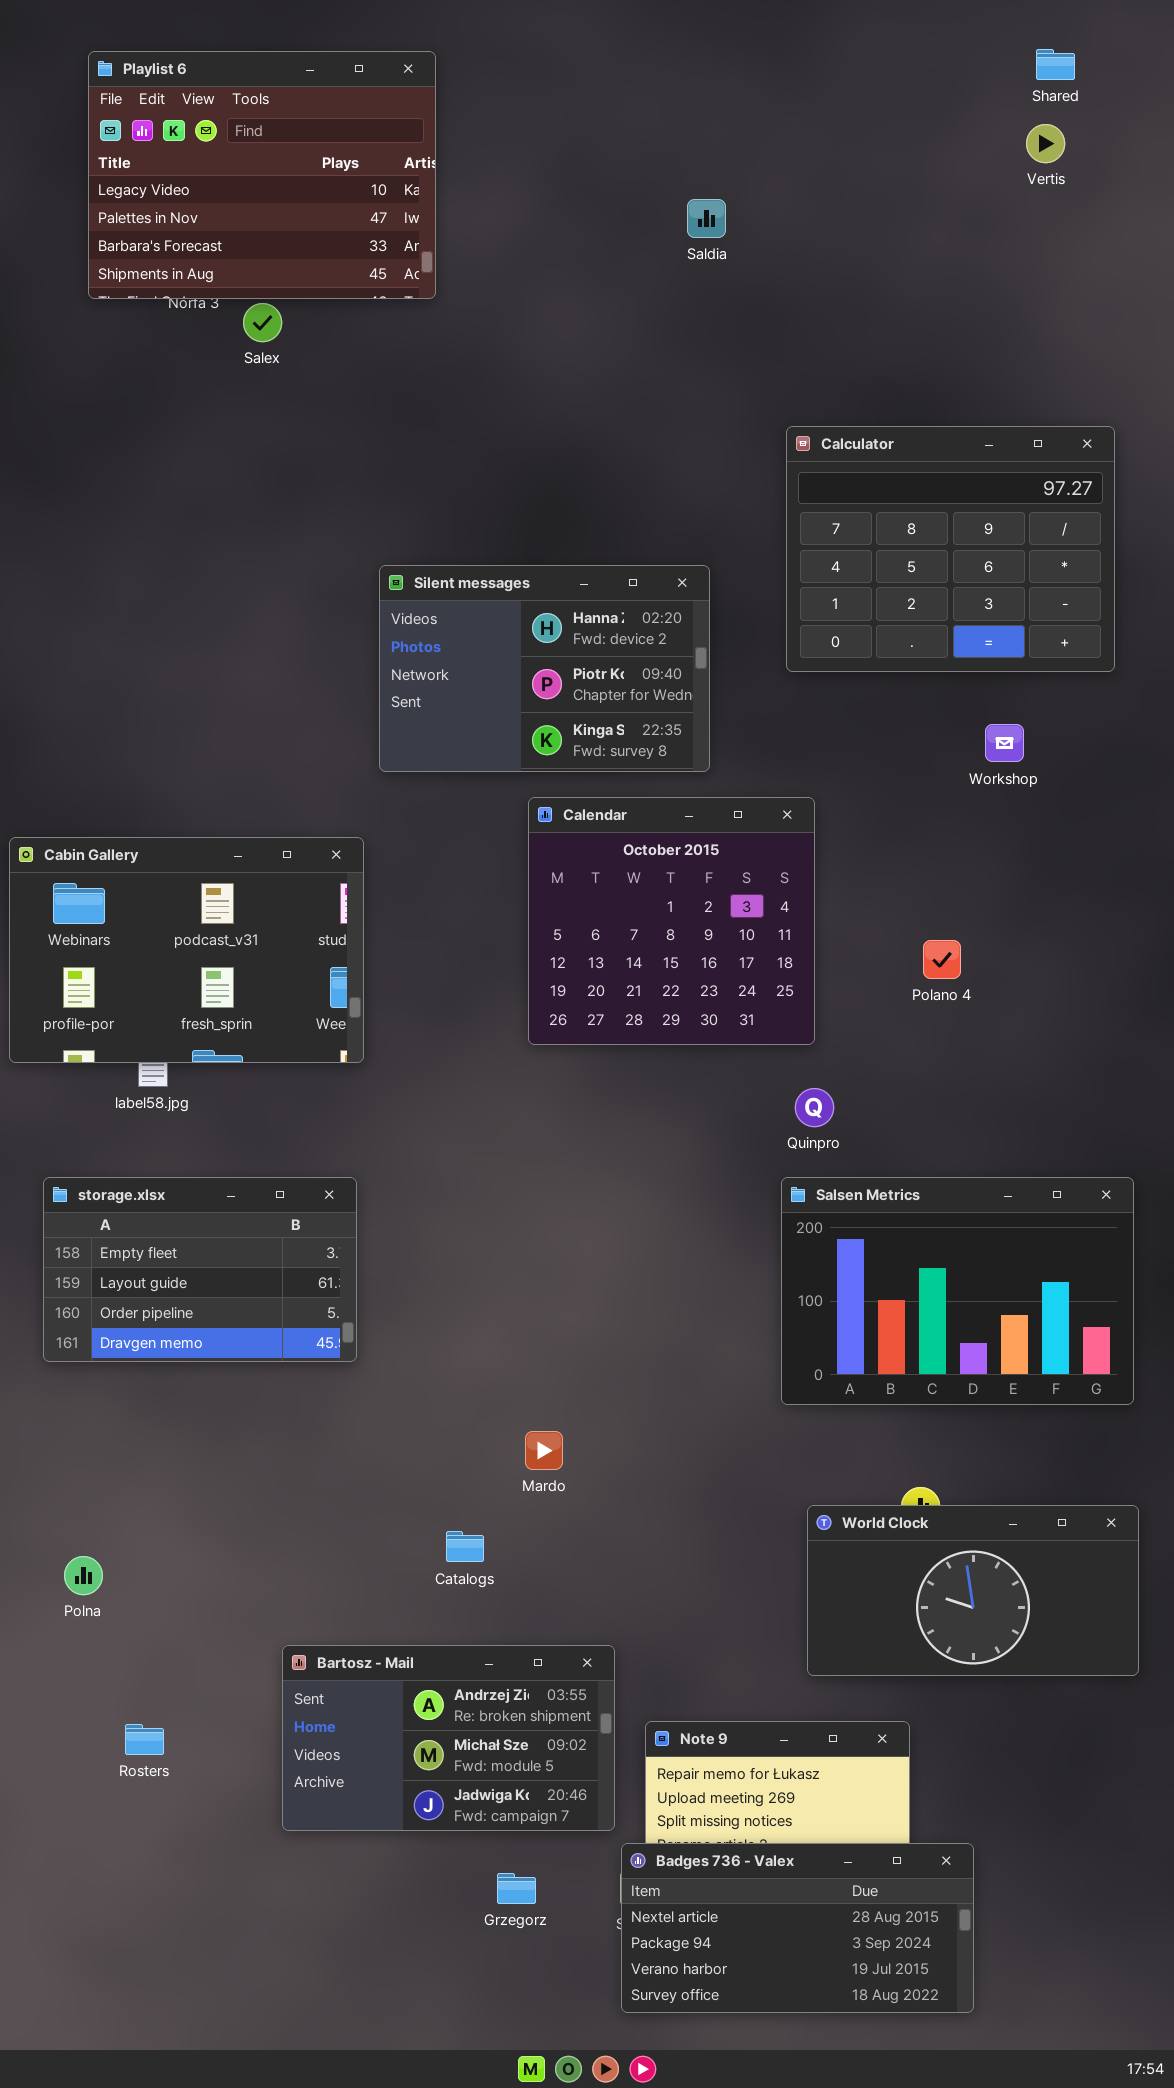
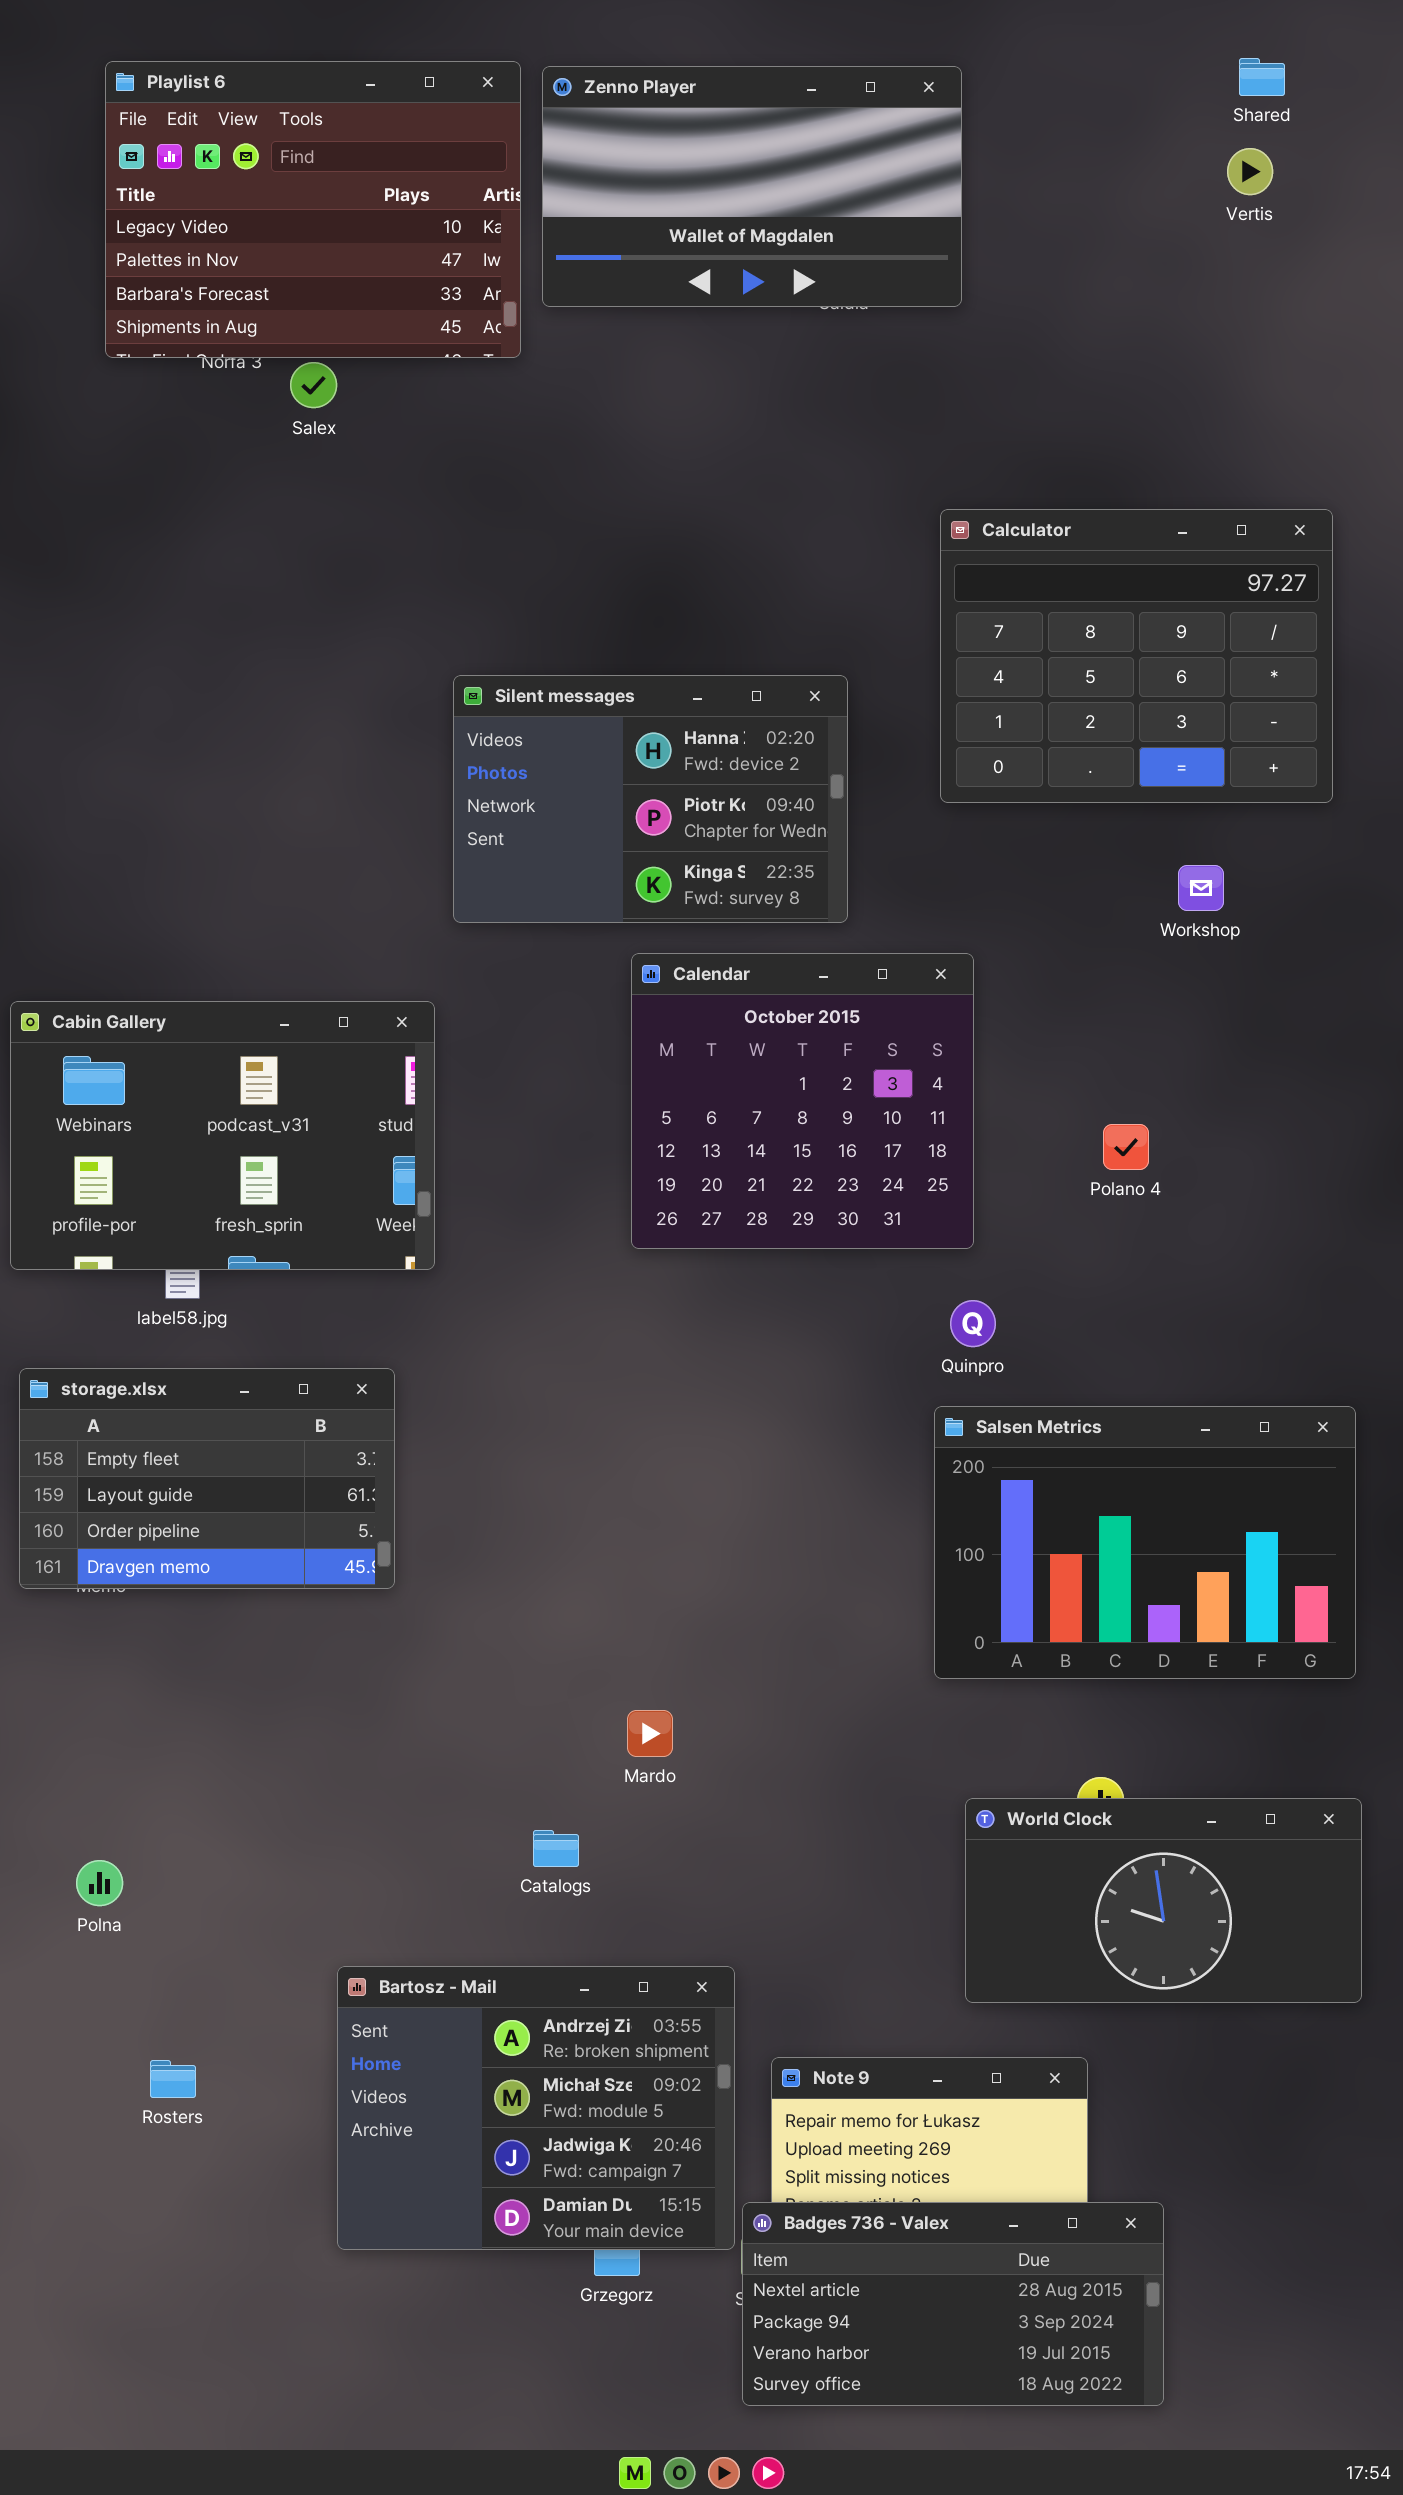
Zenno Player: none -> [542,66,962,307], opened
storage.xlsx: [43,1177,357,1362] -> [19,1368,395,1589], moved
Bartosz - Mail: [282,1645,615,1831] -> [337,1966,735,2250], resized

